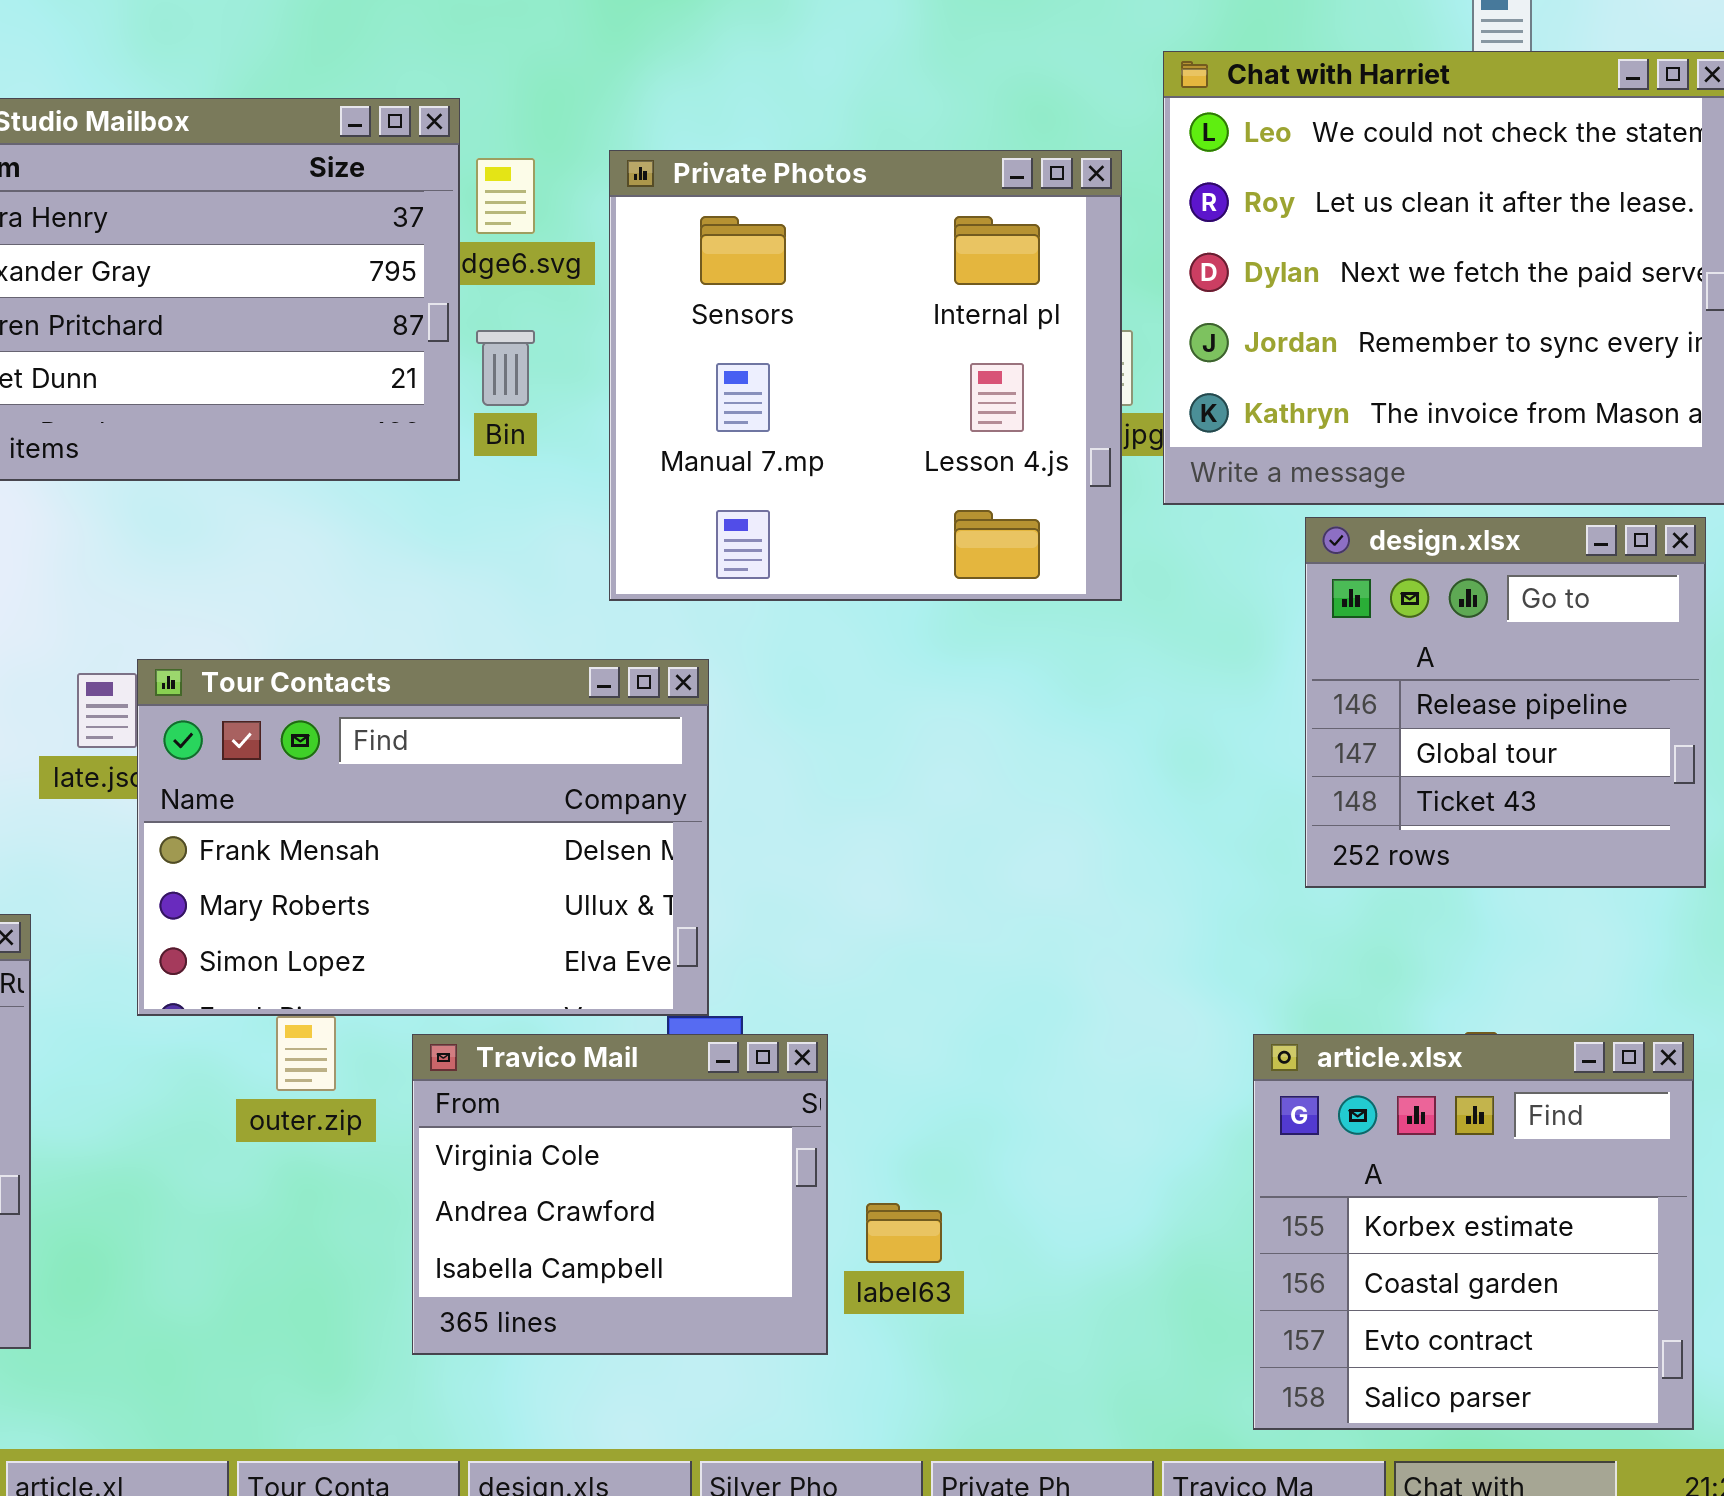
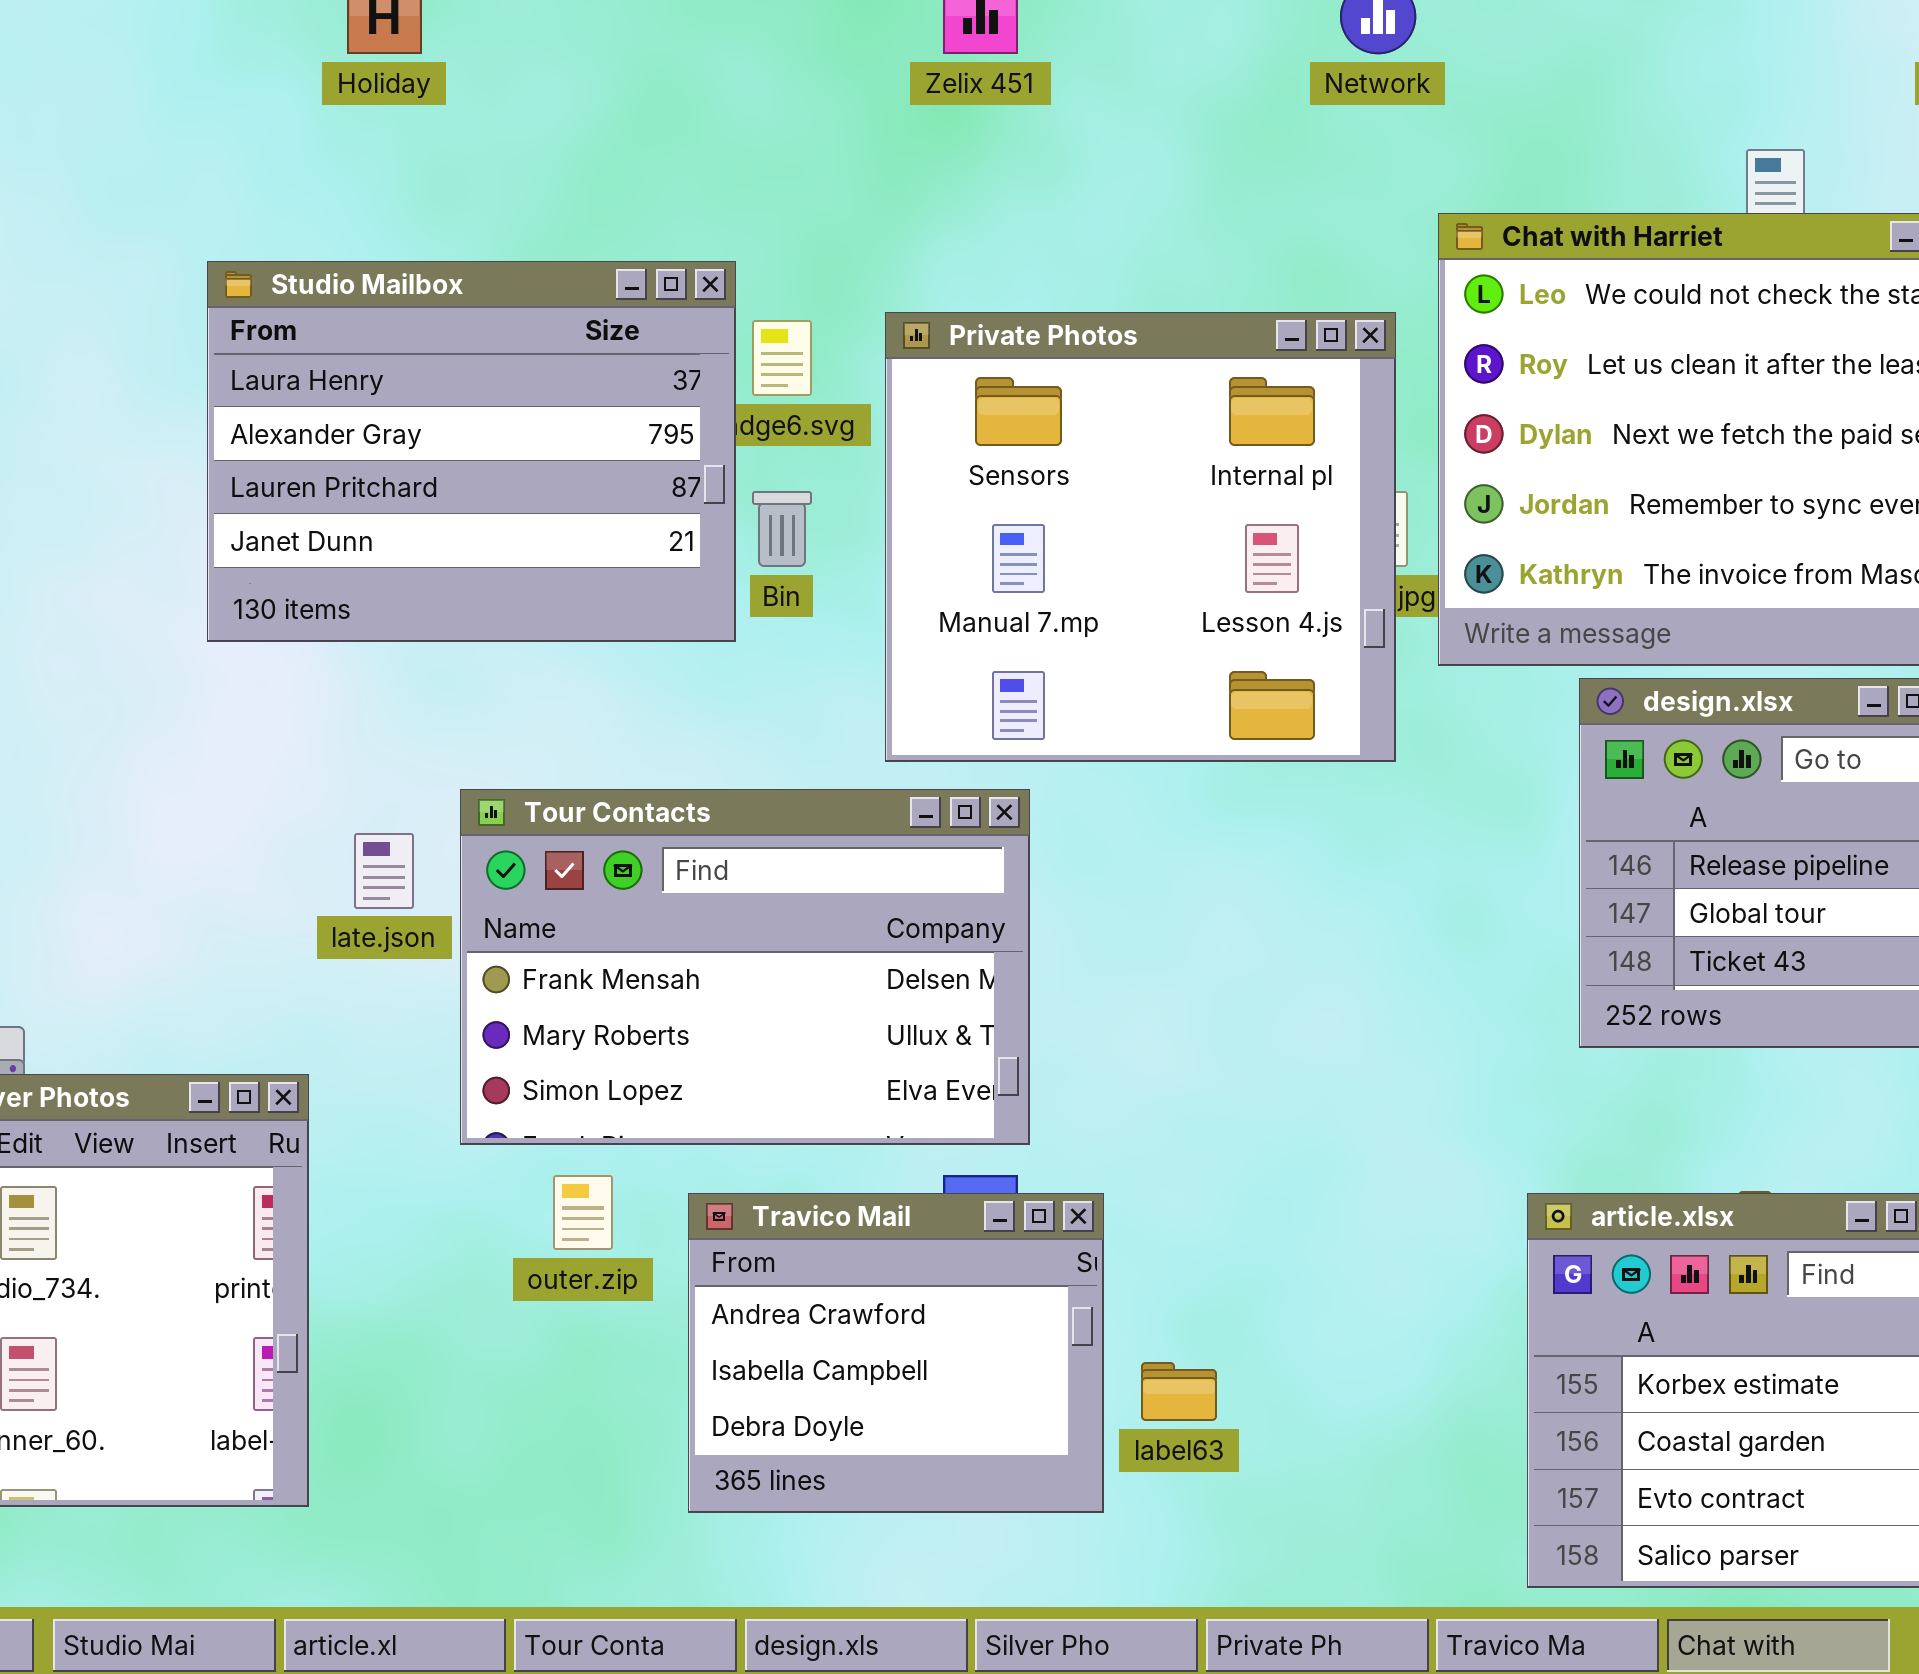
Tour Contacts: [137,659,709,1016] -> [460,789,1030,1145], moved
Travico Mail: [412,1034,828,1355] -> [688,1193,1104,1513], scrolled down 1 row

